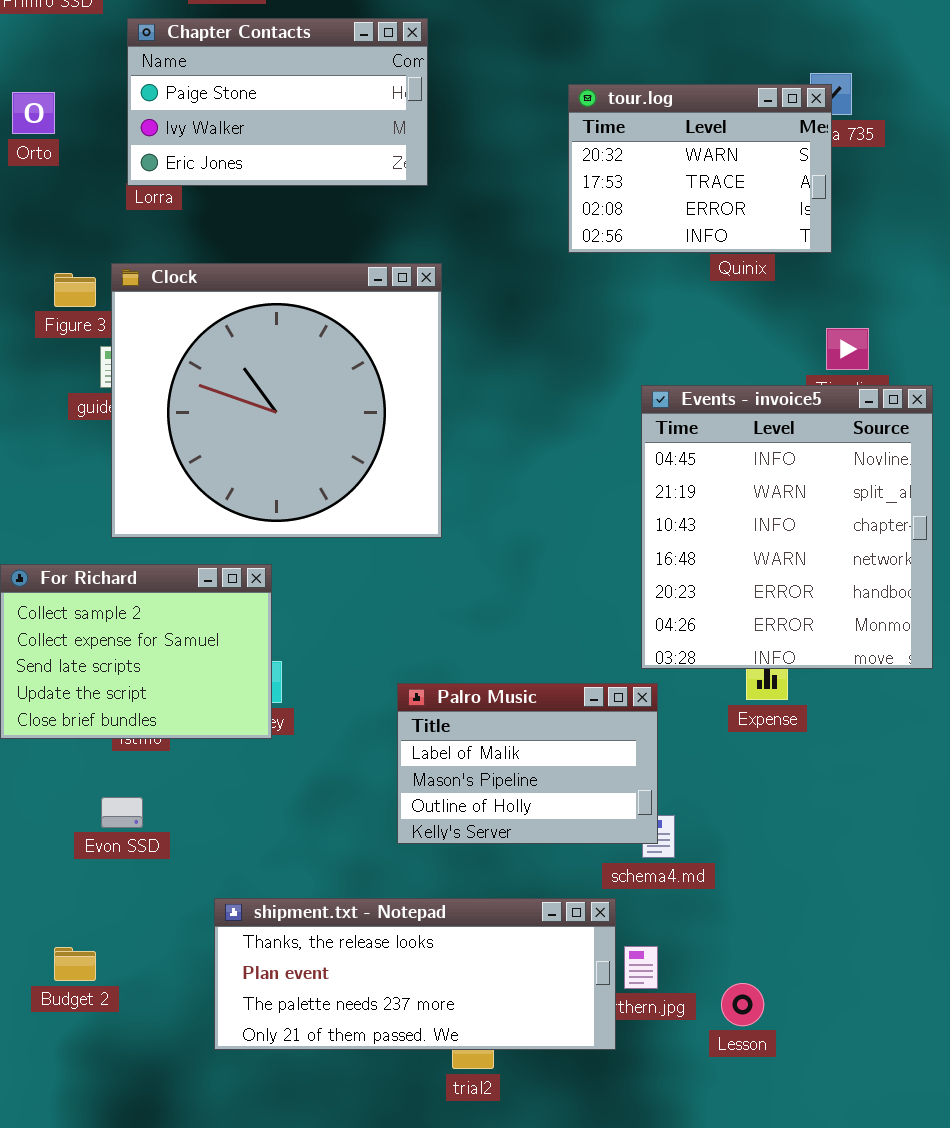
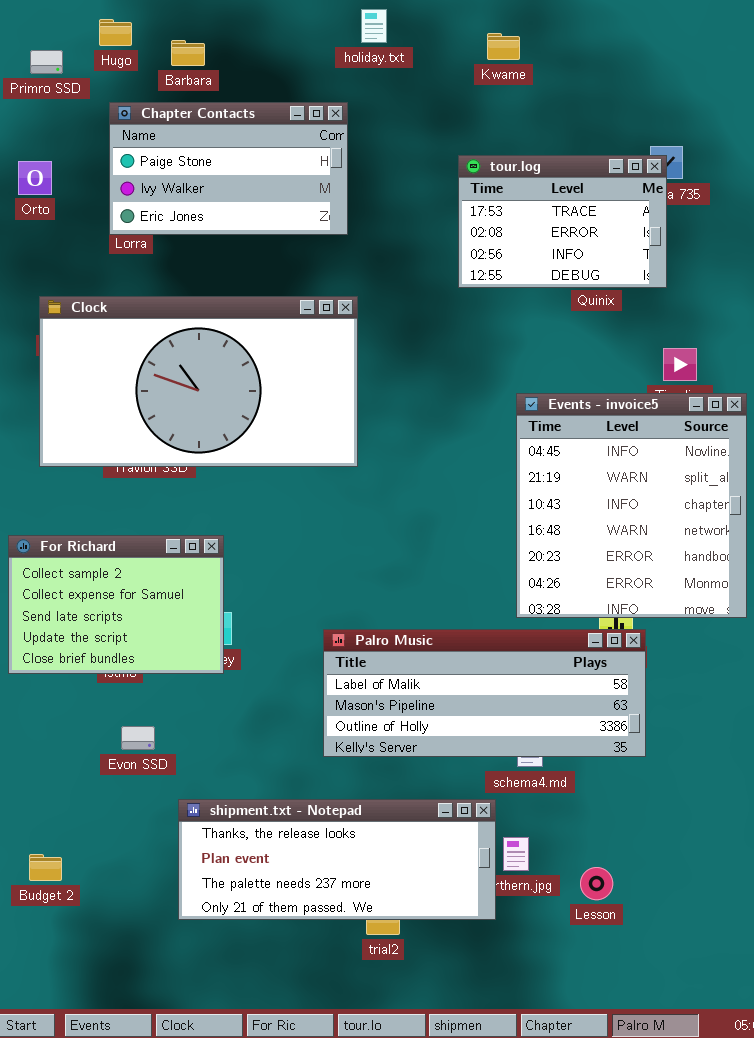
tour.log: [568,84,832,253] -> [458,155,667,288], scrolled down 1 row
Clock: [111,263,442,538] -> [39,296,358,467], resized
Palro Music: [397,683,658,844] -> [323,629,646,757], resized
Evon SSD: [101,797,143,828] -> [121,726,155,750], moved
Budget 2: [54,947,96,981] -> [29,854,62,881], moved

